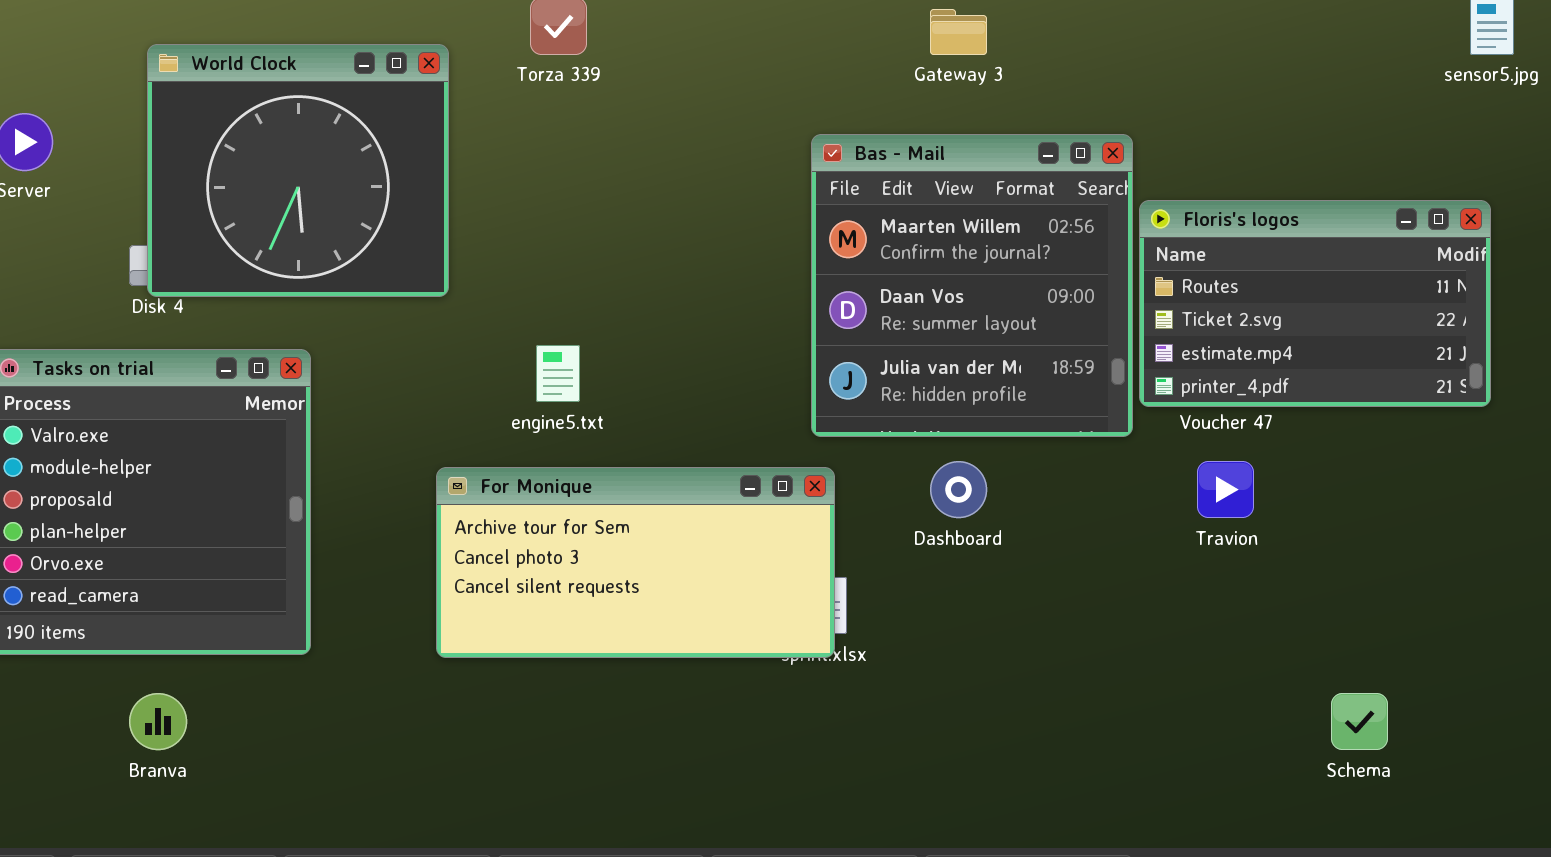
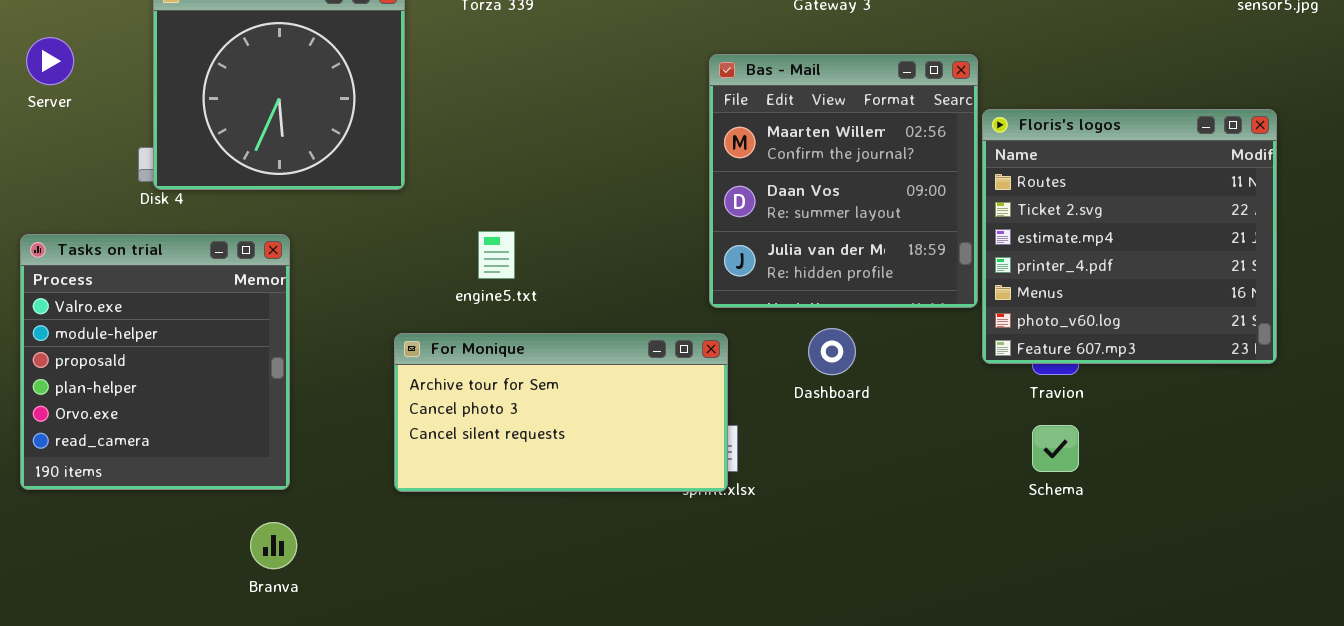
Floris's logos: [1139,200,1491,407] -> [982,109,1277,364], resized
Branva: [129,693,187,750] -> [250,522,297,569], moved
Schema: [1331,693,1388,750] -> [1032,425,1079,472], moved

